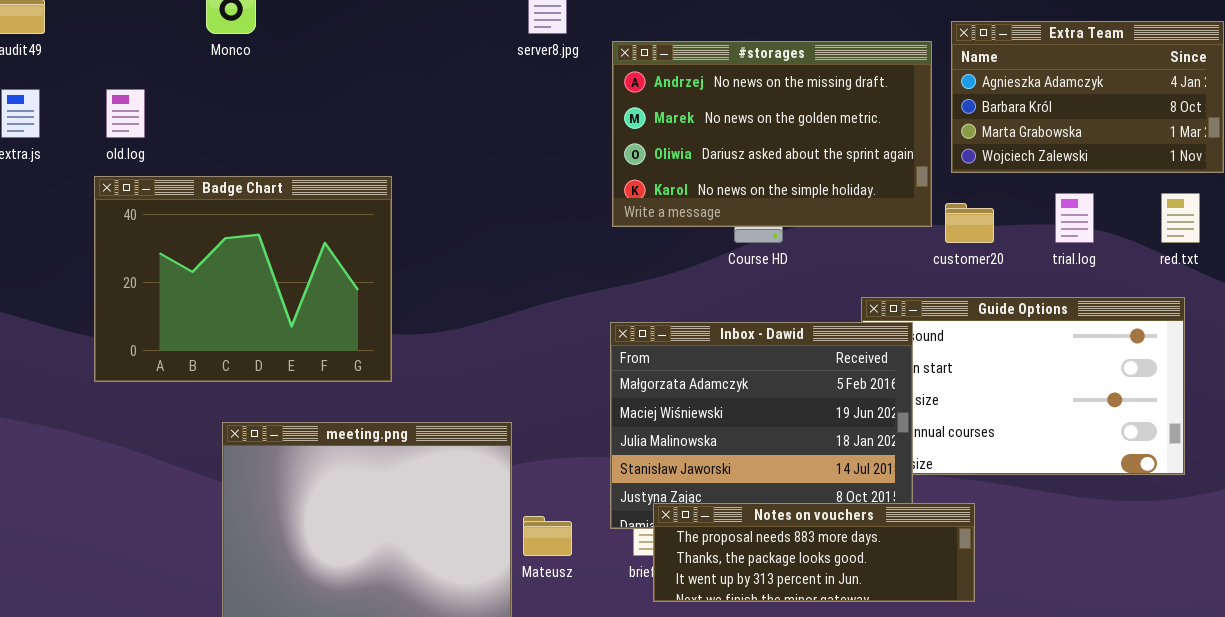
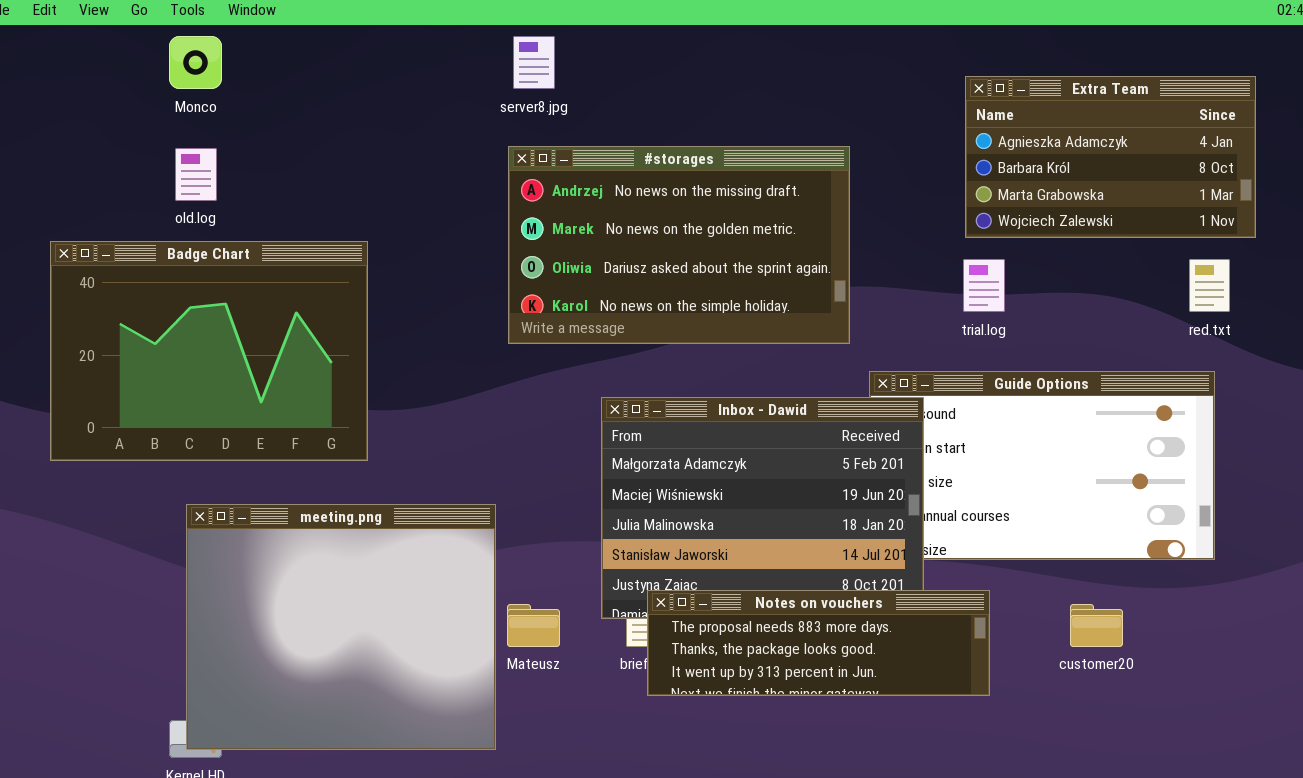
#storages: [612,41,932,227] -> [508,146,850,344], moved
old.log: [106,89,145,138] -> [175,148,217,201], moved
trial.log: [1055,193,1094,243] -> [963,259,1005,312], moved
customer20: [945,203,994,243] -> [1070,604,1123,647], moved

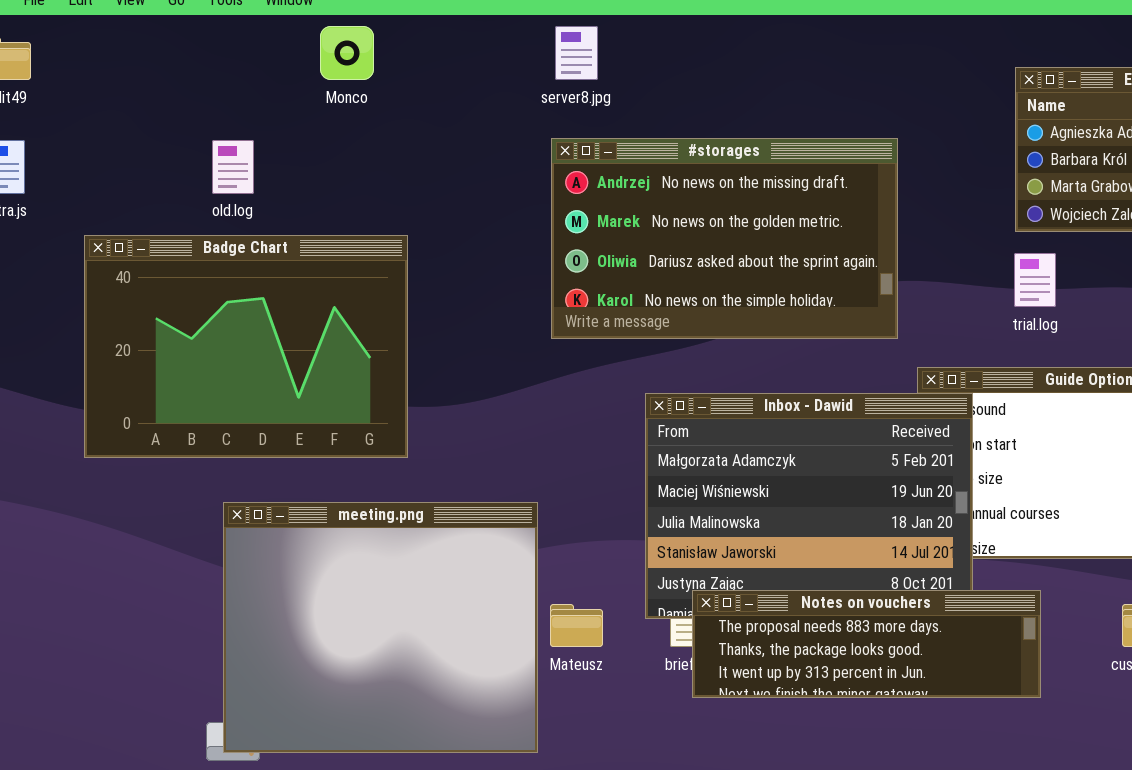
Monco: [169,36,222,89] -> [320,26,374,80], moved

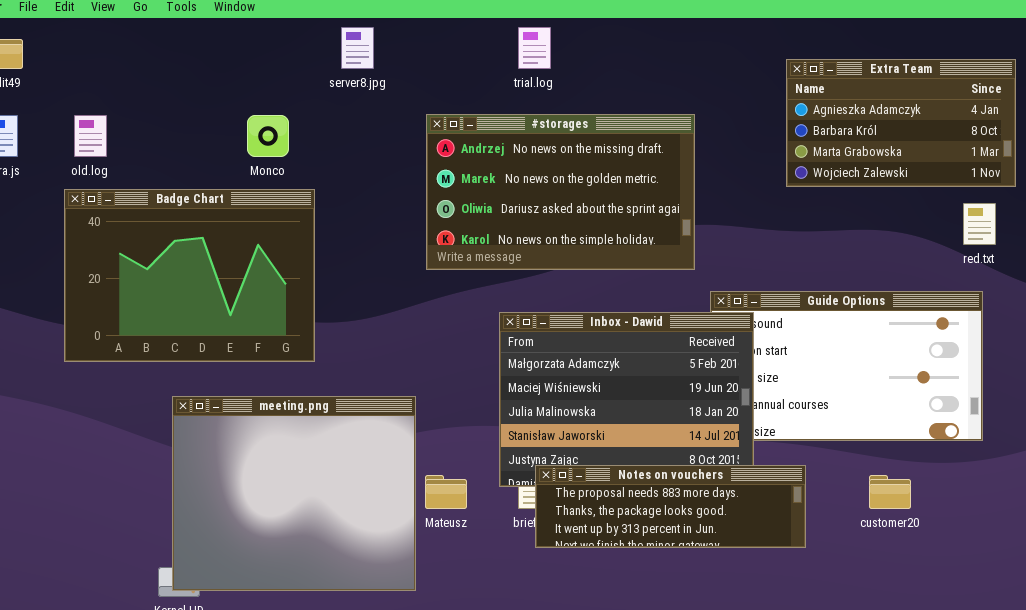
Monco: [320,26,374,80] -> [247,115,289,157], moved
server8.jpg: [555,26,598,80] -> [341,27,374,69], moved
old.log: [212,140,254,194] -> [74,115,107,157], moved
trial.log: [1014,253,1056,307] -> [518,27,551,69], moved

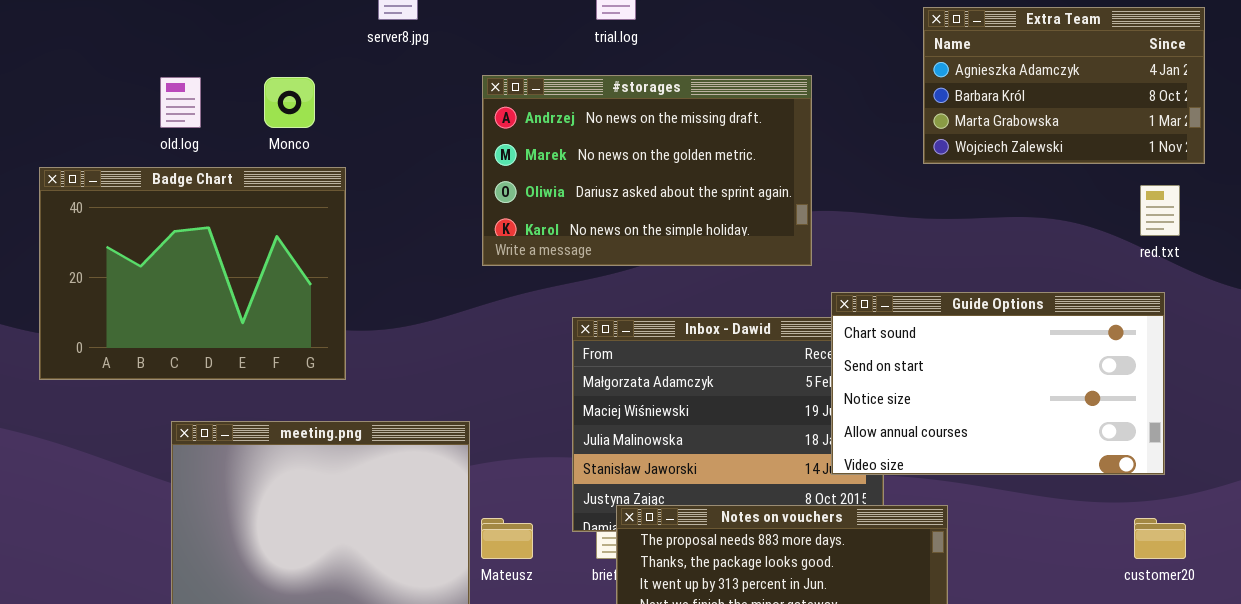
old.log: [74,115,107,157] -> [160,77,201,128], moved
Guide Options: [710,291,983,441] -> [831,292,1165,475], raised
customer20: [869,475,911,509] -> [1134,518,1186,559], moved

